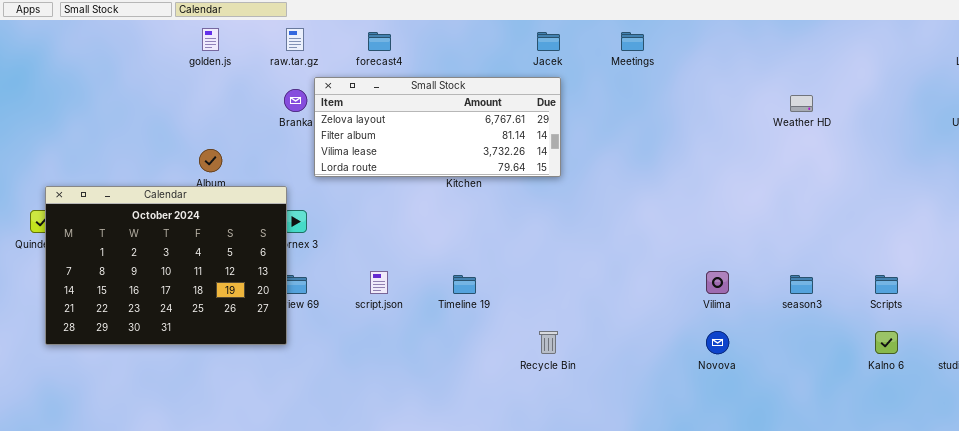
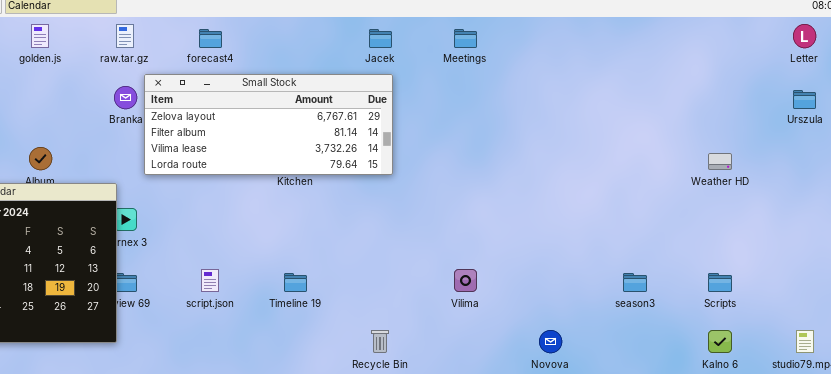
Weather HD: [790,95,813,112] -> [708,153,732,170], moved
Vilima: [706,271,729,294] -> [454,269,477,292], moved

